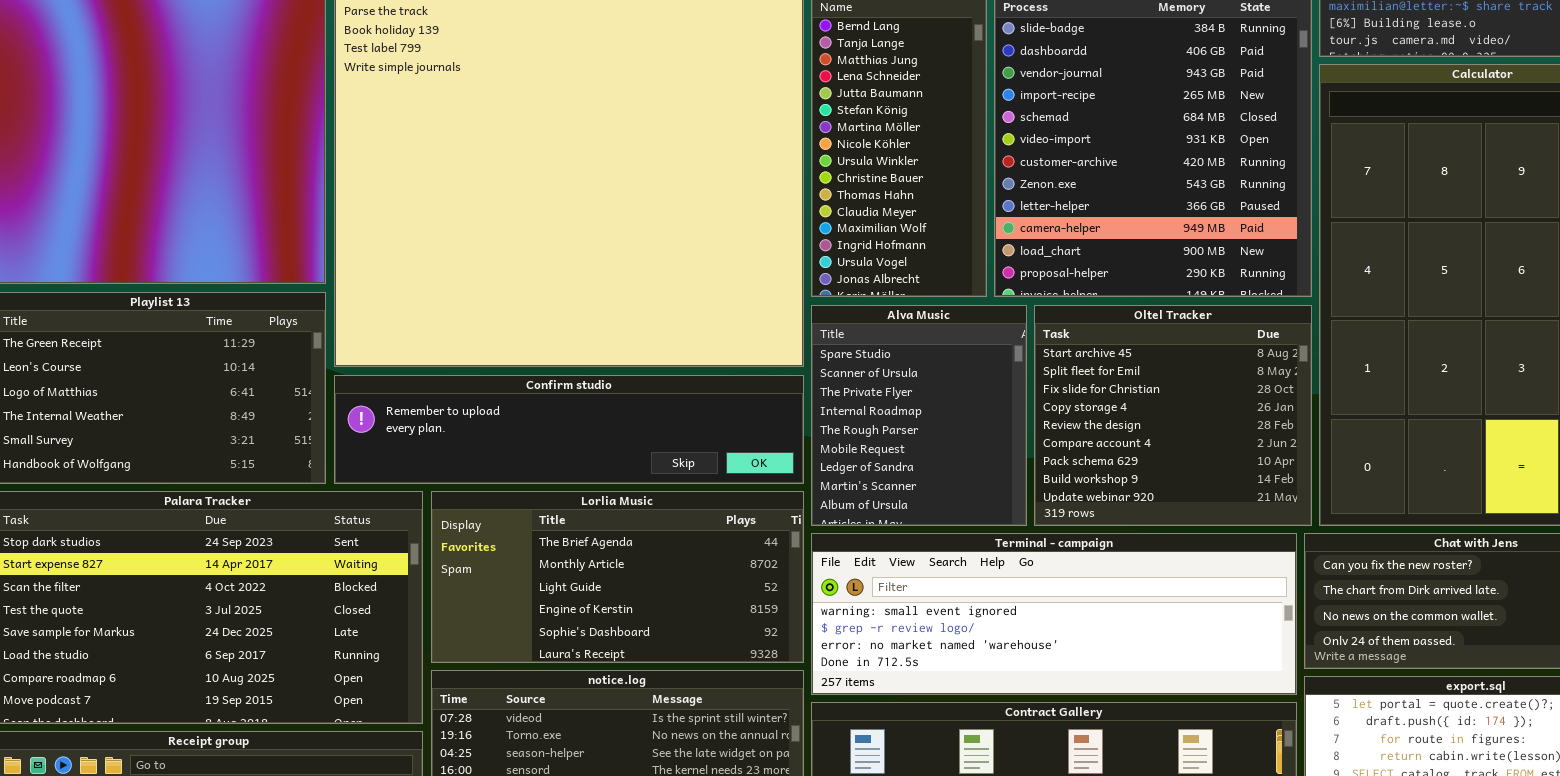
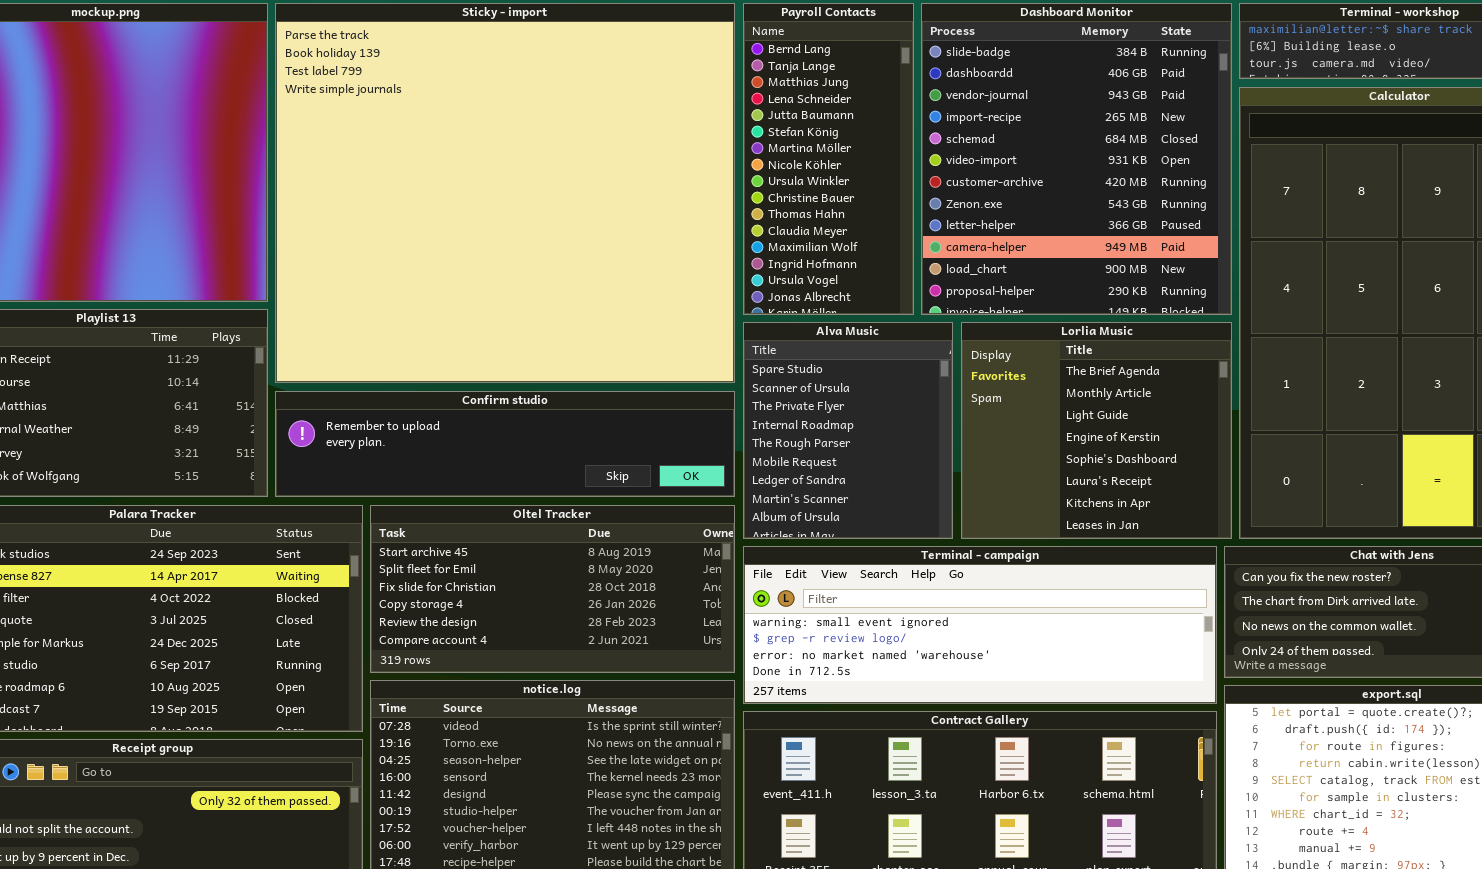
Oltel Tracker: [1034,305,1312,526] -> [370,505,735,673], moved, resized
Lorlia Music: [431,491,804,663] -> [961,322,1232,539], moved, resized

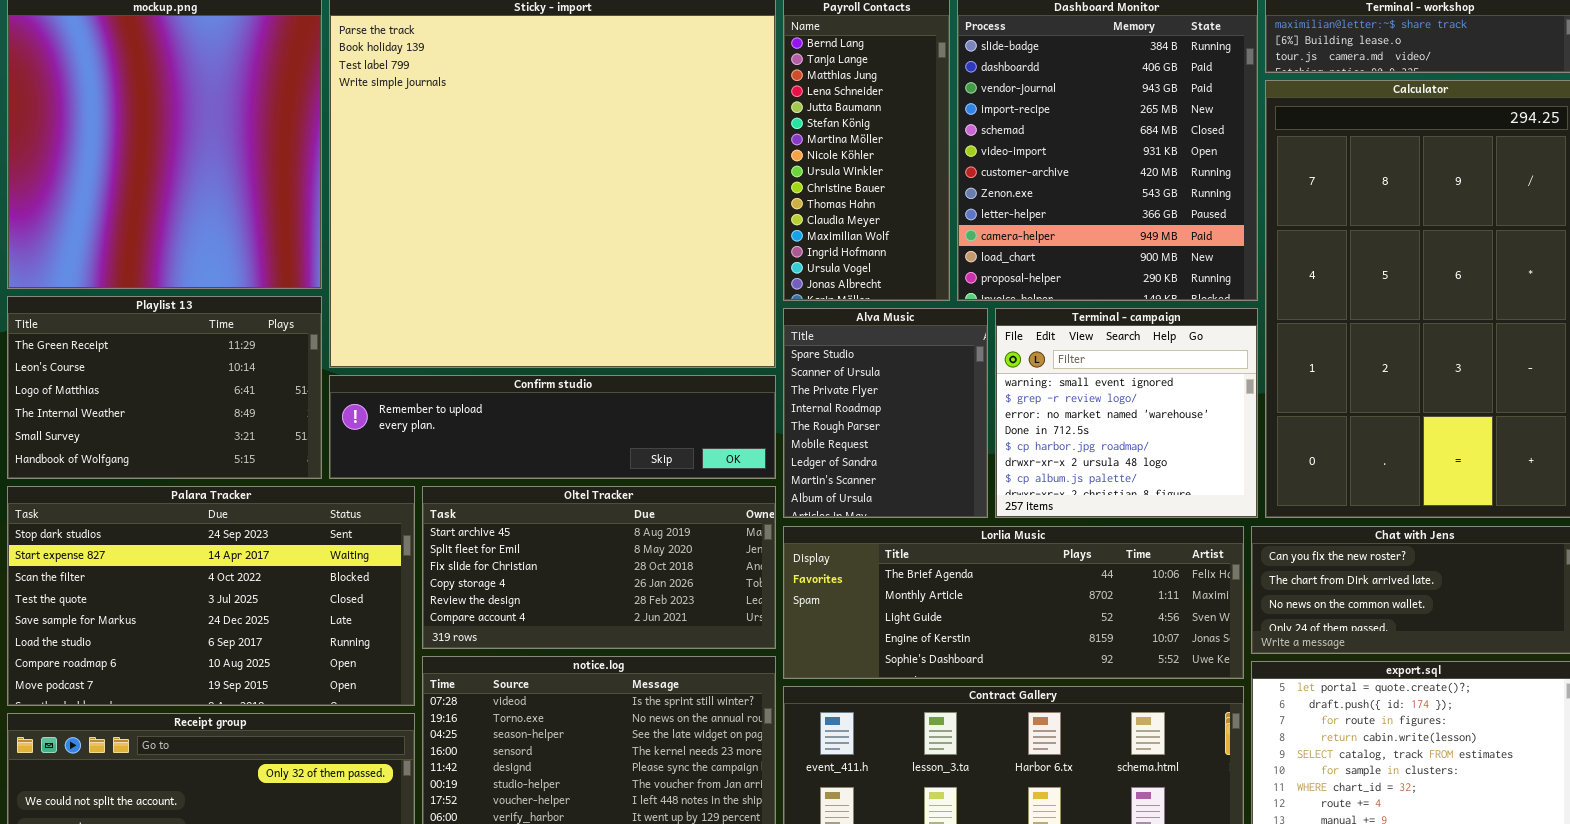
Lorlia Music: [961,322,1232,539] -> [783,526,1244,679], moved, resized
Terminal - campaign: [743,546,1217,704] -> [995,308,1258,518], moved, resized

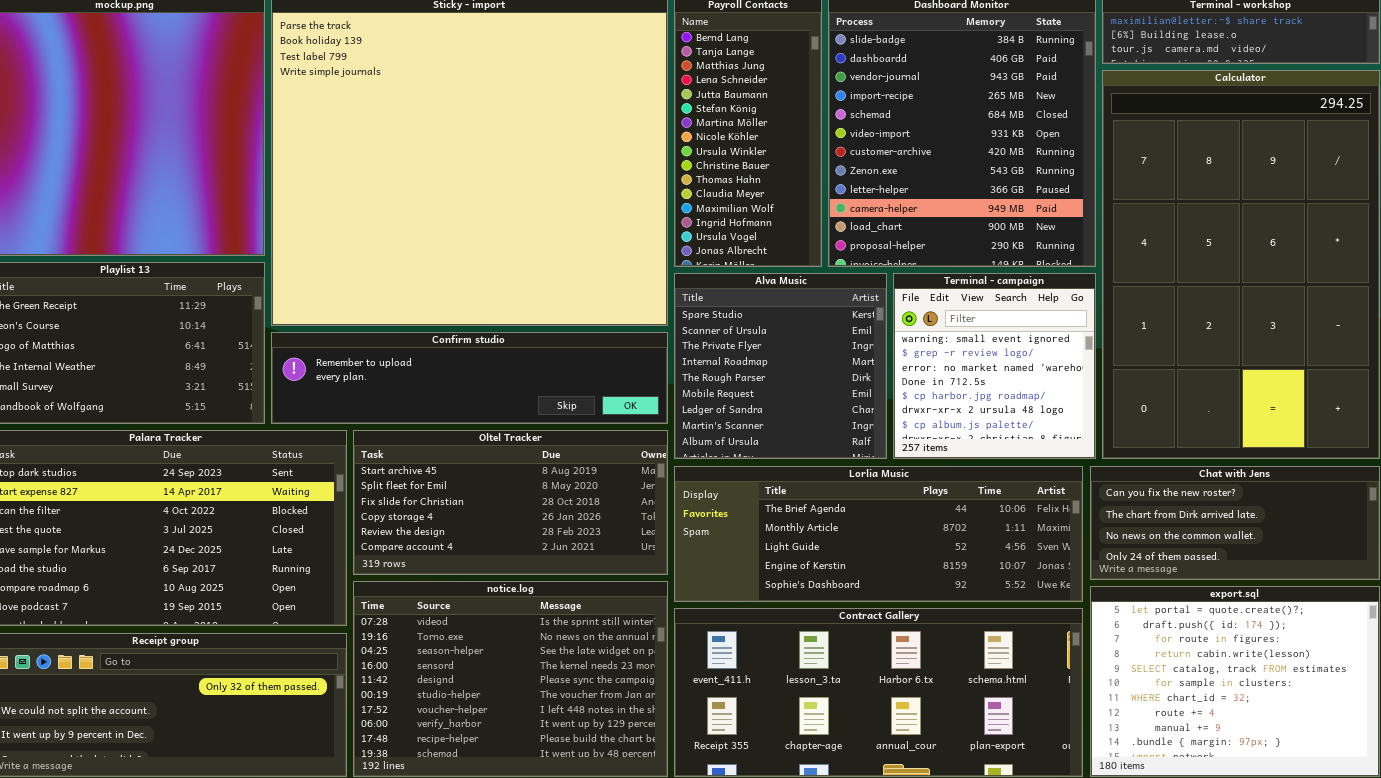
Alva Music: [783,308,988,518] -> [674,273,887,459], resized
Terminal - campaign: [995,308,1258,518] -> [893,273,1096,459], resized

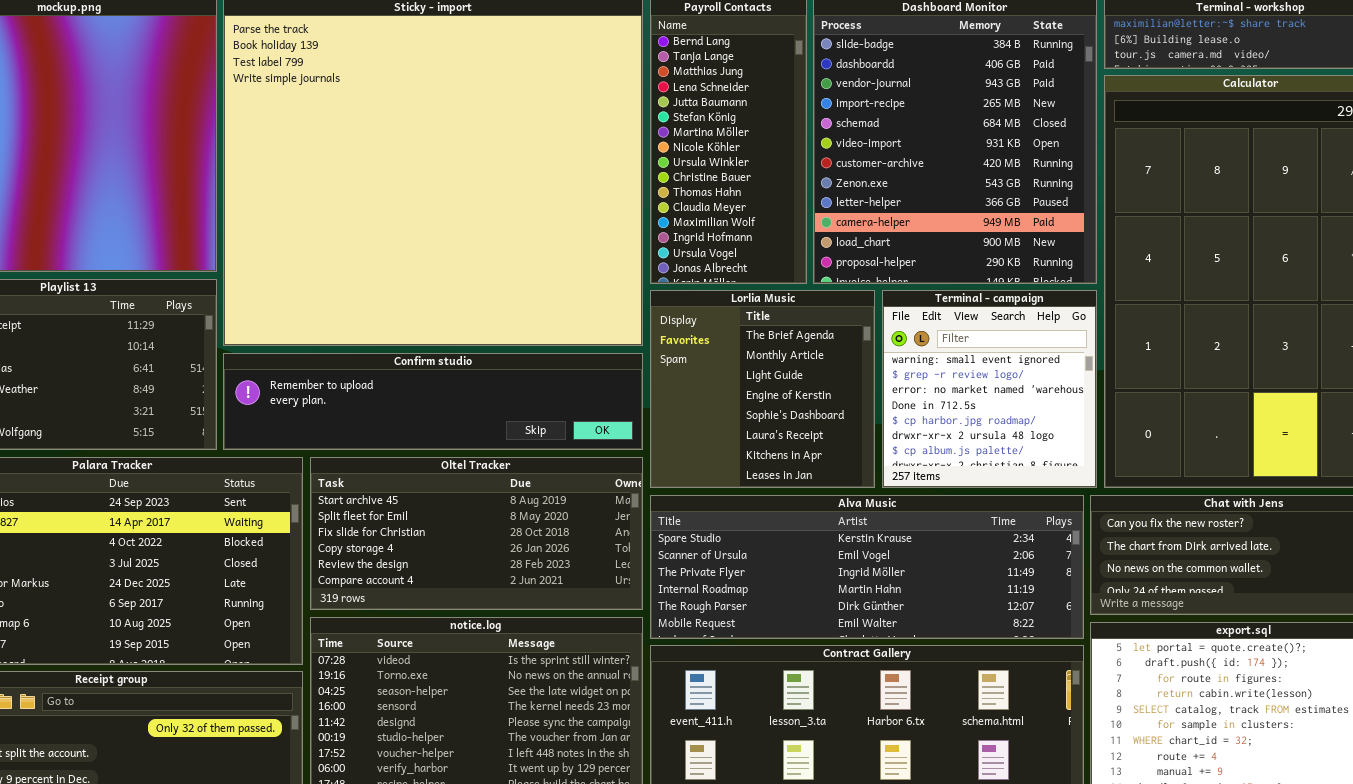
Alva Music: [674,273,887,459] -> [650,495,1084,639], moved, resized
Lorlia Music: [674,466,1083,602] -> [650,290,875,488], moved, resized

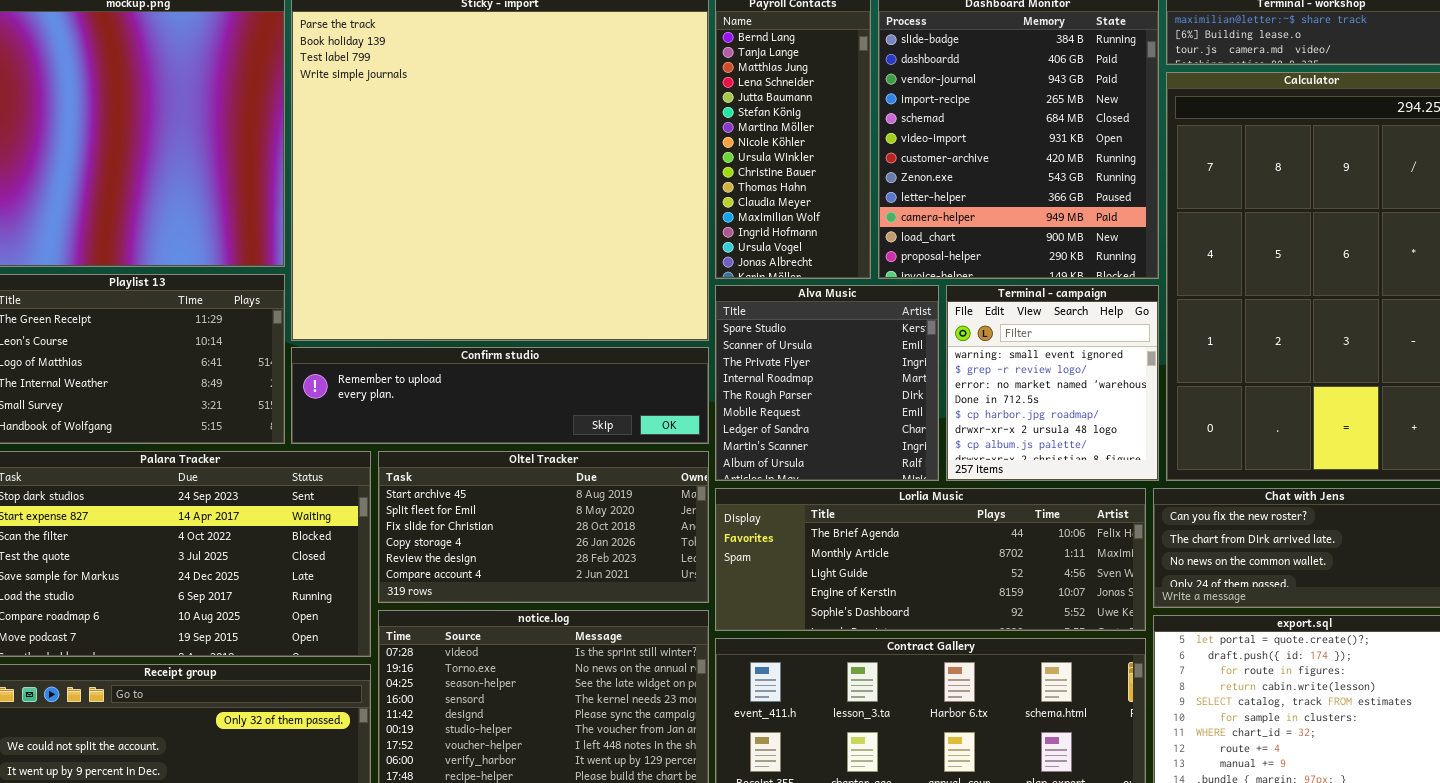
Lorlia Music: [650,290,875,488] -> [715,488,1146,631], moved, resized
Alva Music: [650,495,1084,639] -> [715,285,939,481], moved, resized

